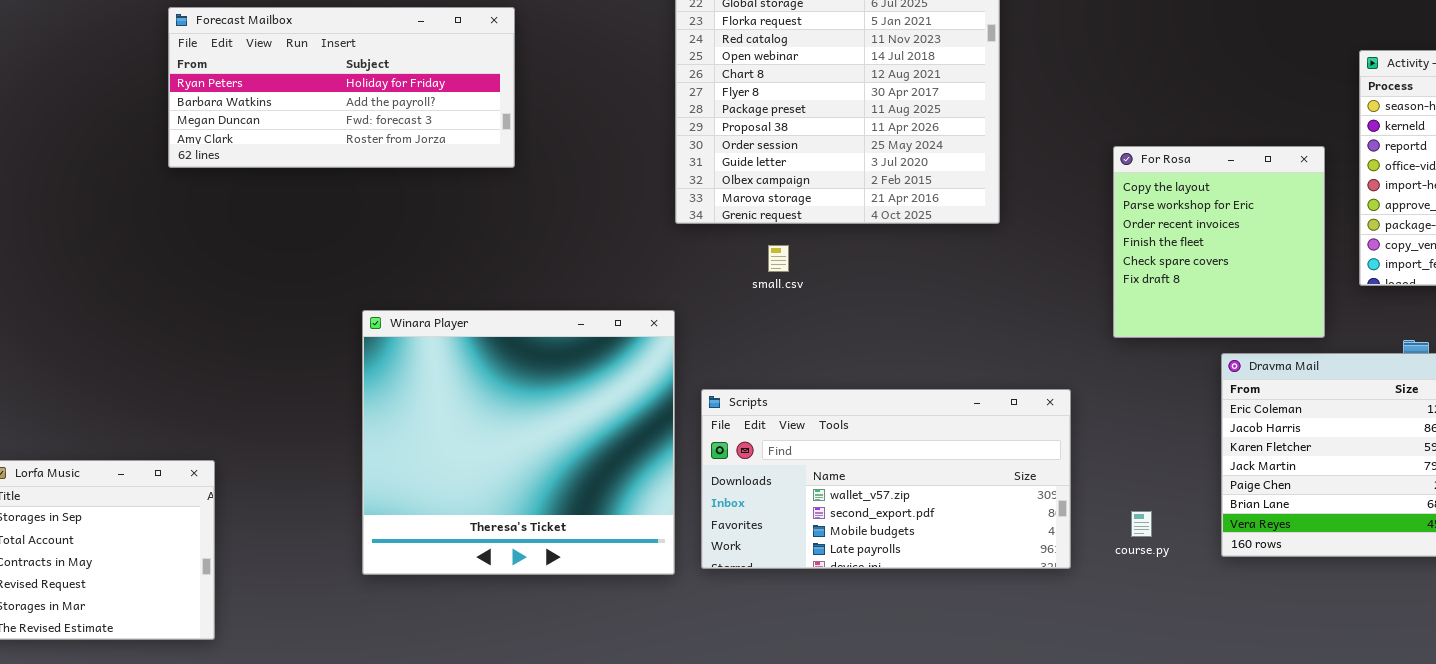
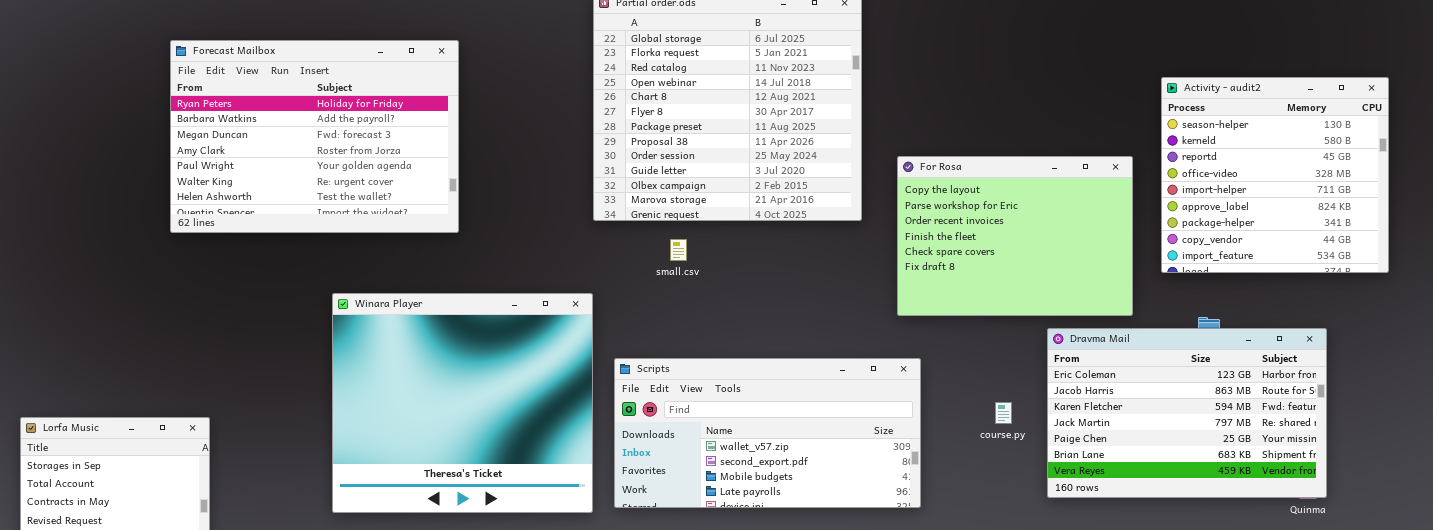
Forecast Mailbox: [168,7,515,168] -> [170,40,459,233], resized
For Rosa: [1113,146,1325,338] -> [897,156,1133,316], resized
course.py: [1131,511,1152,537] -> [995,402,1012,424], moved

